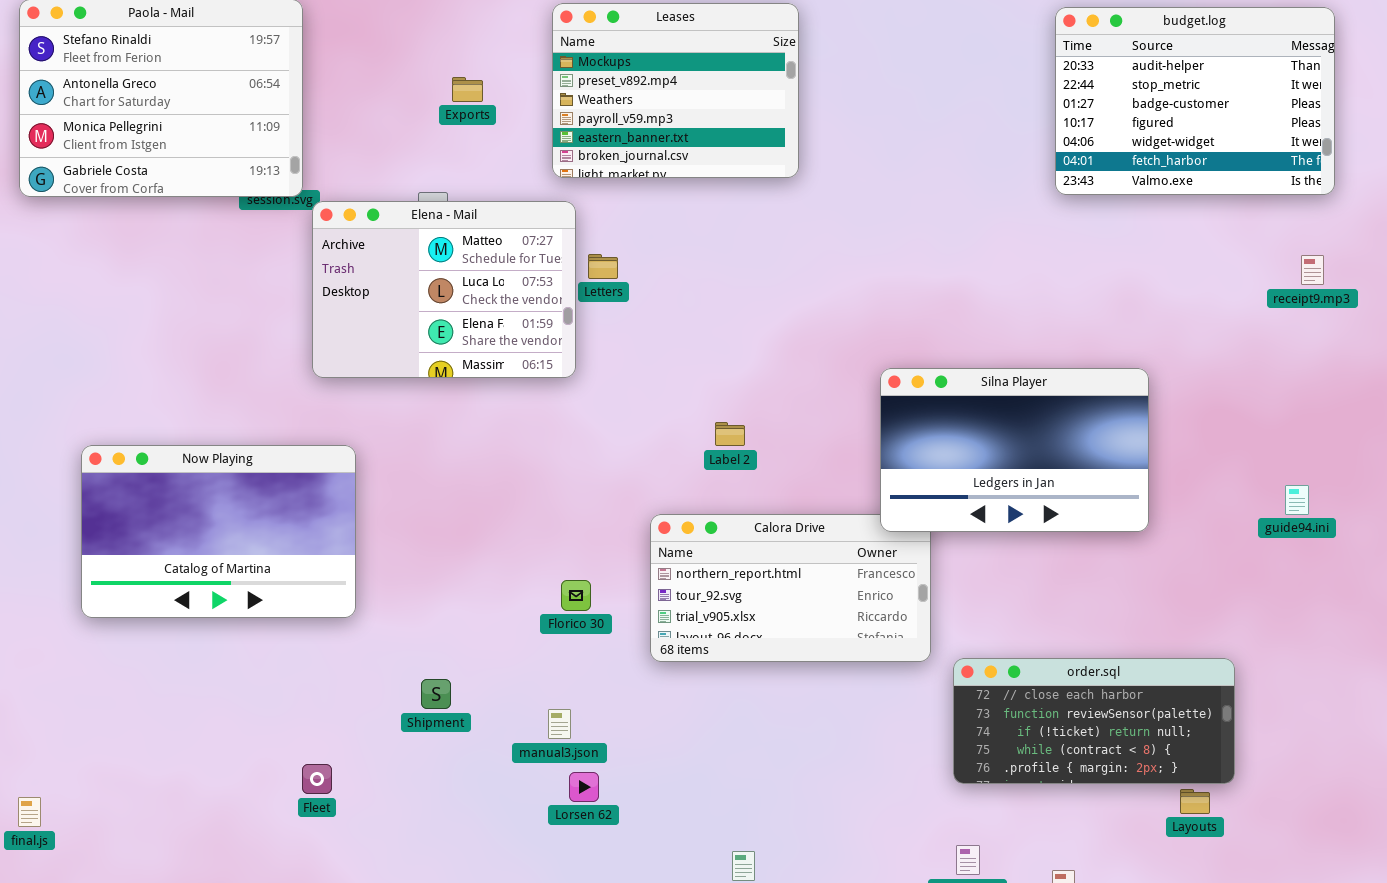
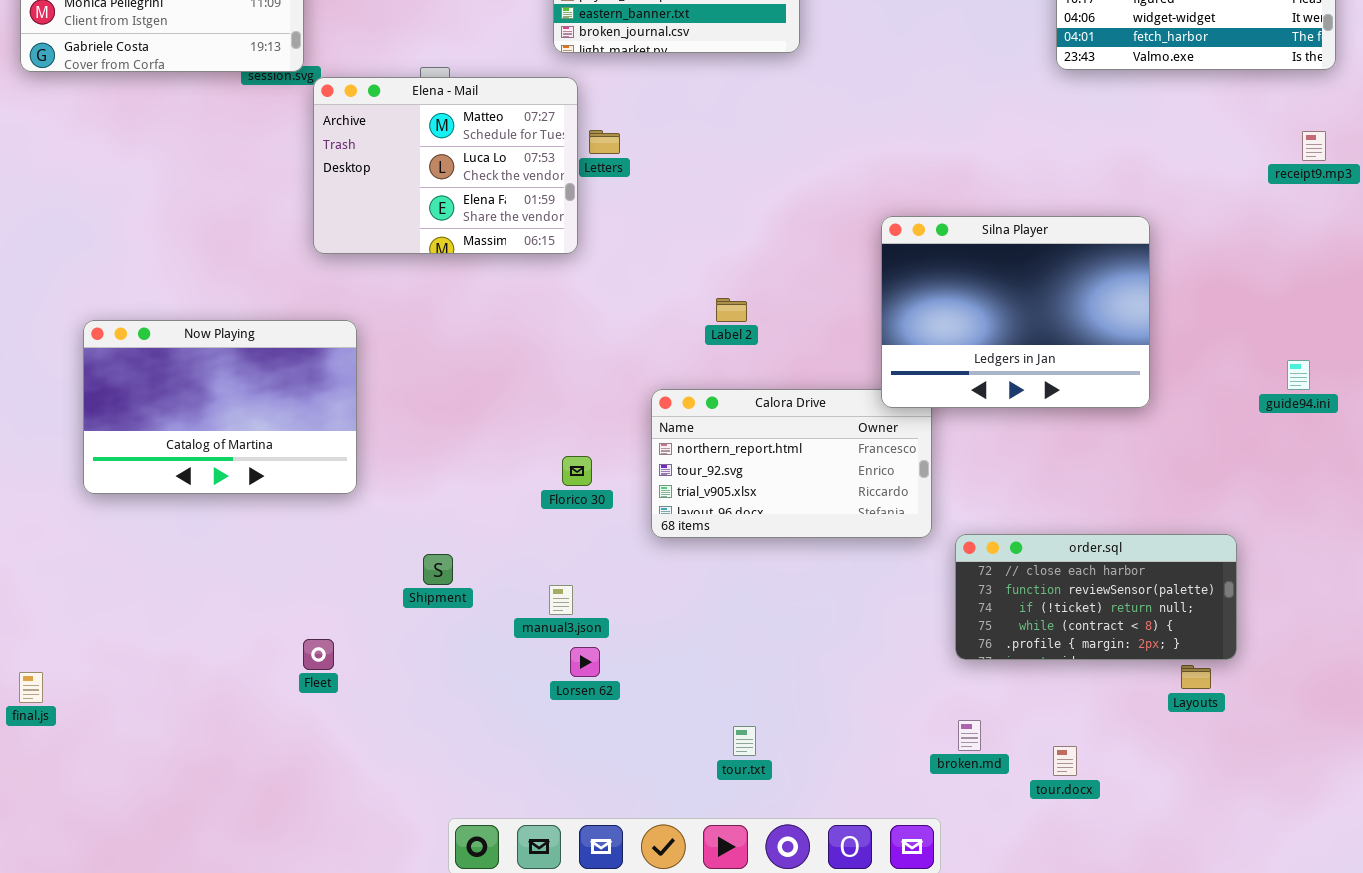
Silna Player: [880,368,1149,532] -> [881,216,1150,408], resized

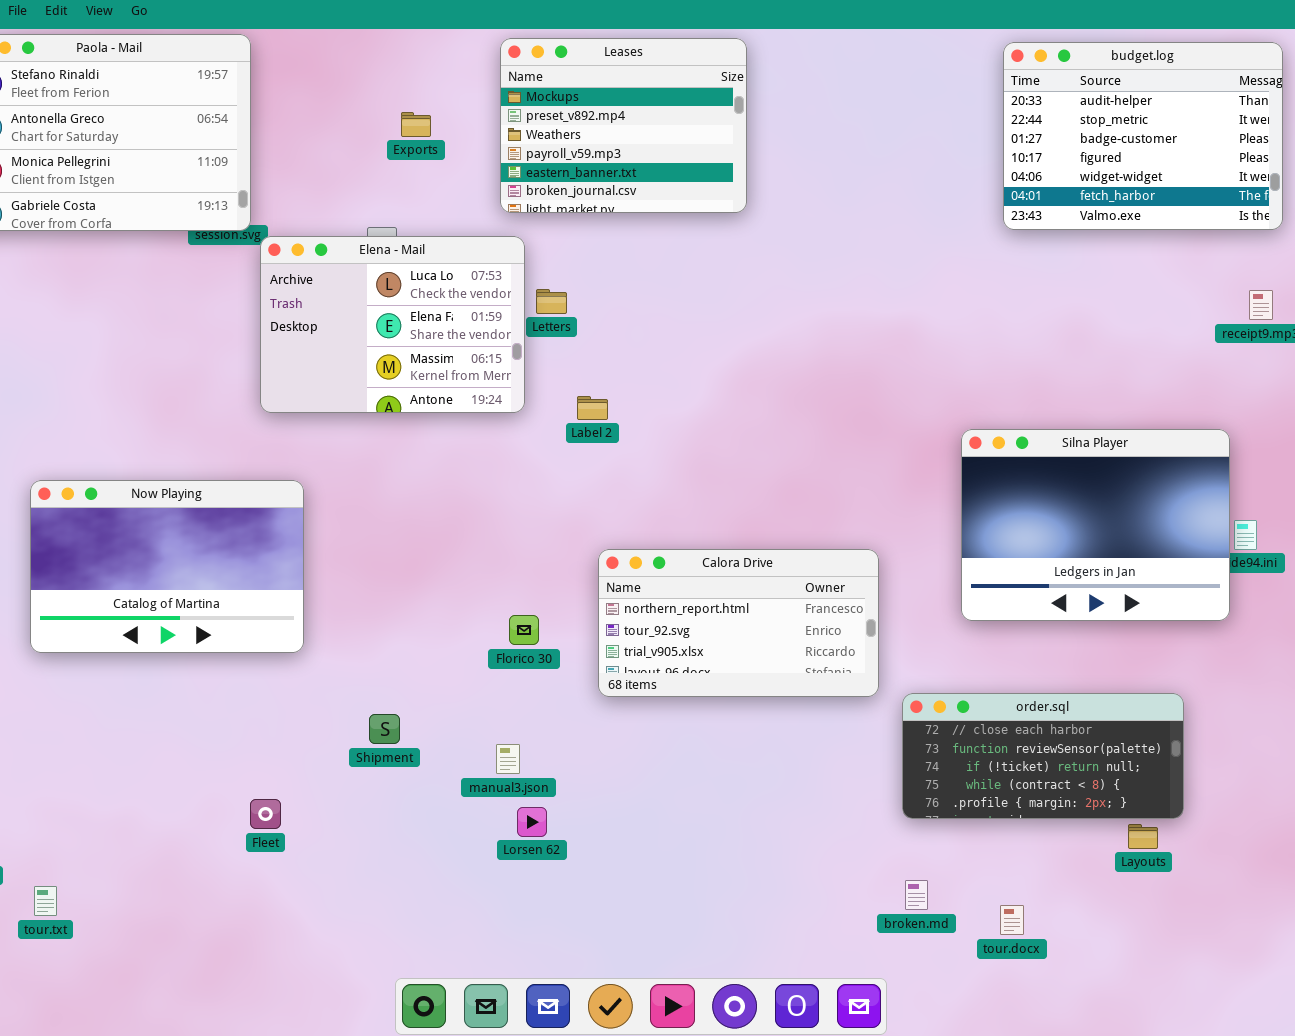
Elena - Mail: [313,77,578,254] -> [260,236,525,413], scrolled down 1 row
Silna Player: [881,216,1150,408] -> [961,429,1230,621], moved
Label 2: [716,298,747,322] -> [577,396,608,420], moved
tour.txt: [733,726,756,756] -> [34,886,57,916], moved

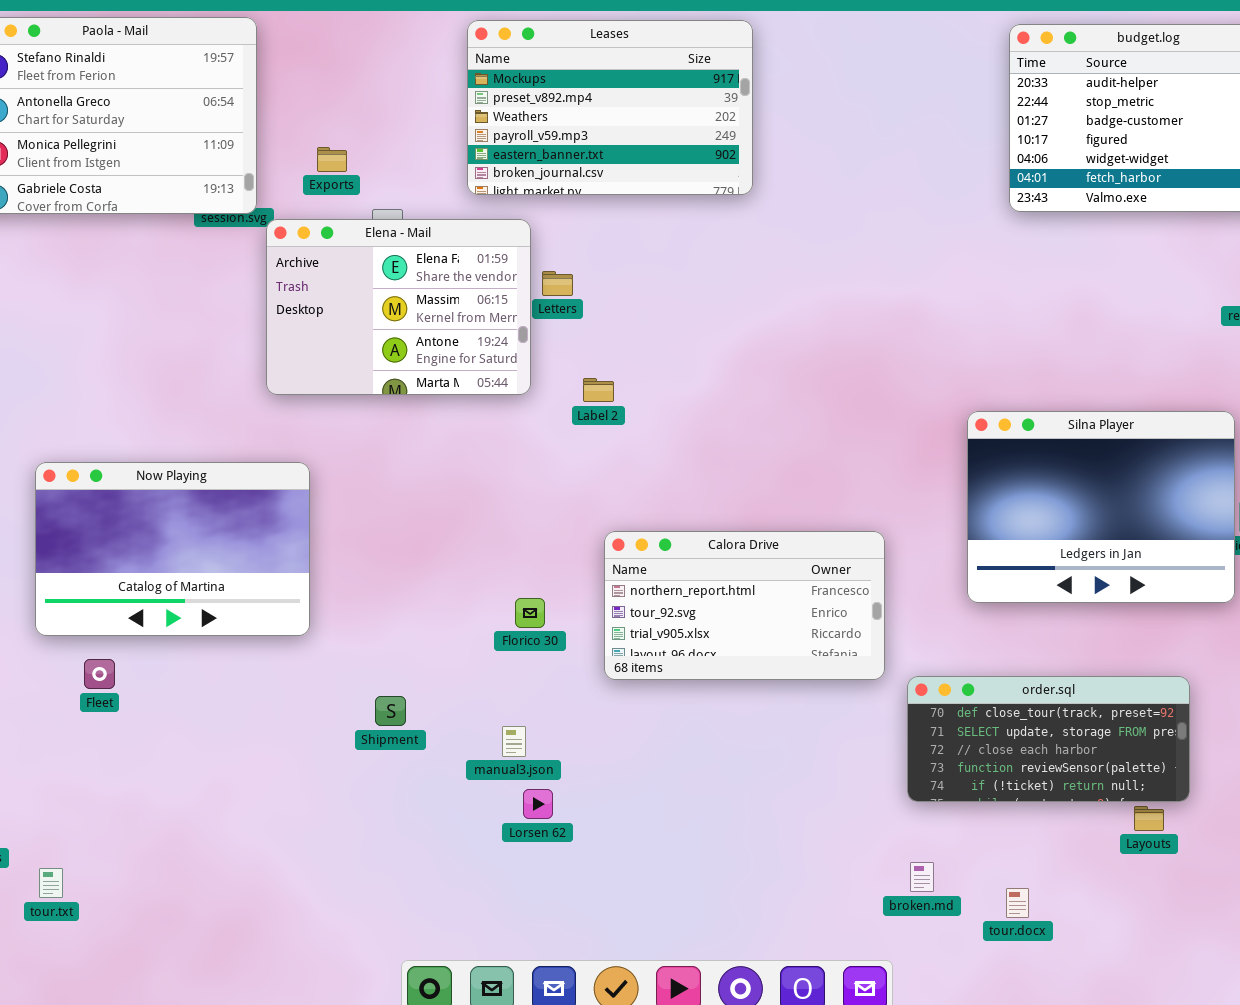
Leases: [500,38,747,213] -> [467,20,753,195], resized
Exports: [401,112,431,137] -> [317,147,347,172], moved
Elena - Mail: [260,236,525,413] -> [266,219,531,395], scrolled down 1 row
order.sql: [902,693,1184,819] -> [907,676,1190,802], scrolled up 2 rows
Fleet: [250,799,281,829] -> [84,659,115,689], moved

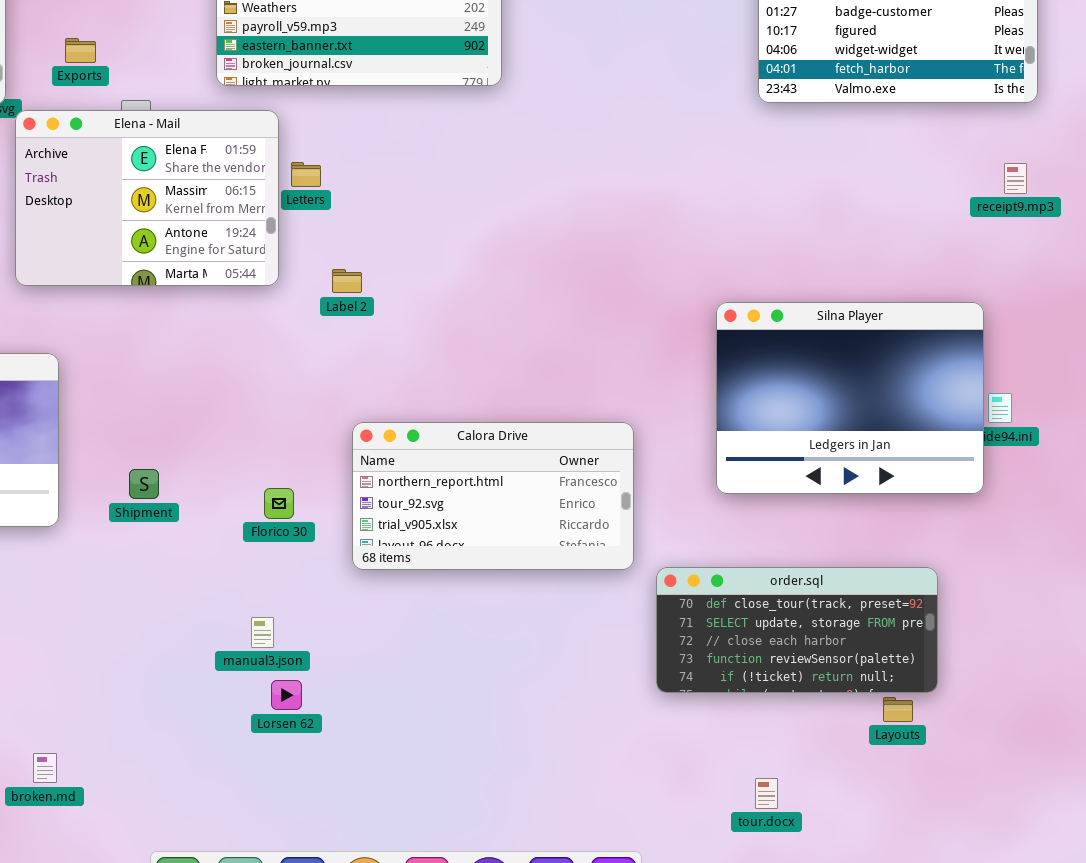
Shipment: [375,696,406,726] -> [129,469,159,499], moved
broken.md: [910,862,934,892] -> [33,753,57,783], moved

